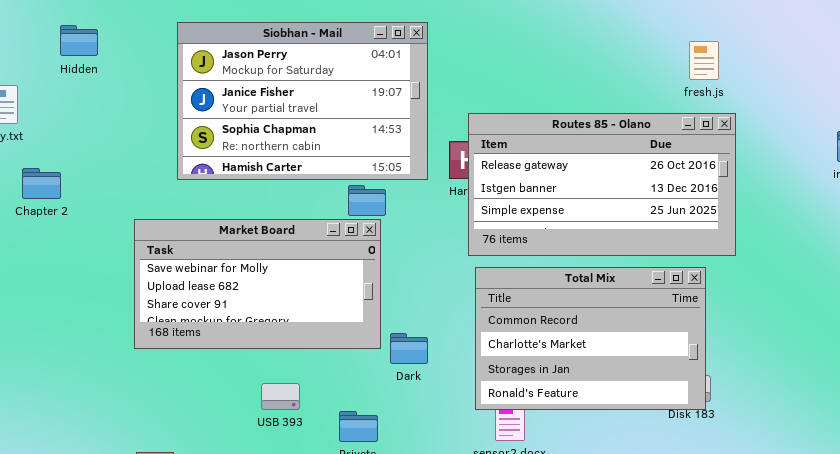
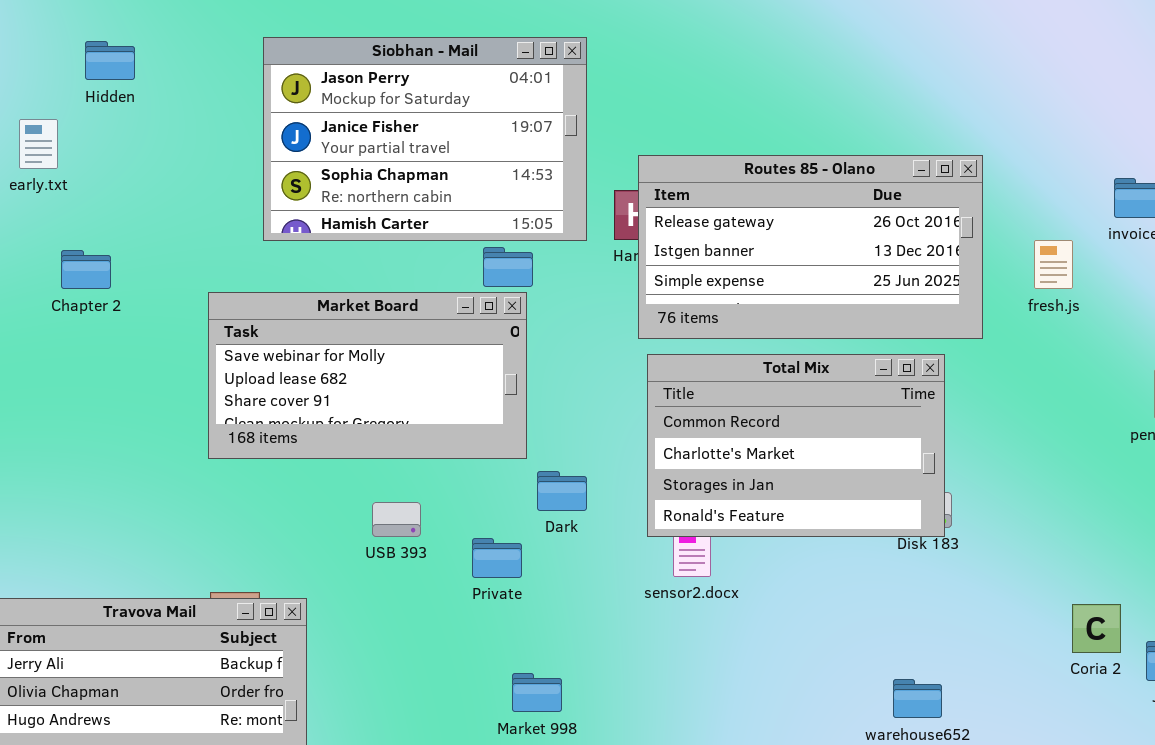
Hidden: [60,25,98,56] -> [85,41,135,80], moved
fresh.js: [689,41,719,80] -> [1034,240,1073,289], moved
Chapter 2: [22,168,61,199] -> [61,250,111,289], moved
Dark: [390,333,428,364] -> [537,471,587,511], moved

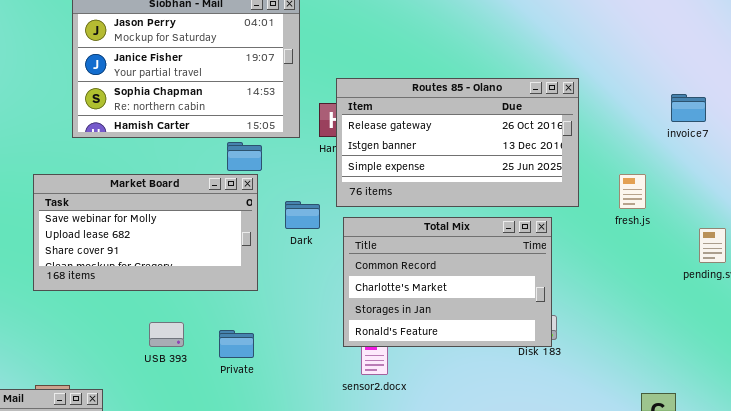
fresh.js: [1034,240,1073,289] -> [619,174,646,209], moved
Dark: [537,471,587,511] -> [285,201,320,229], moved
Private: [472,538,522,578] -> [219,330,254,358], moved

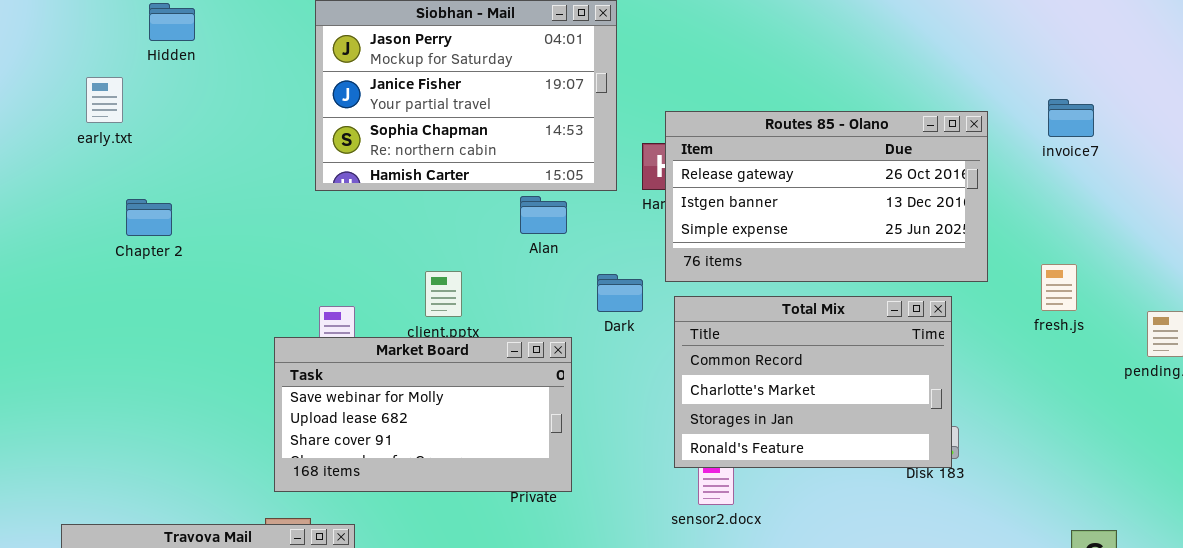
invoice7: [671,94,706,122] -> [1048,99,1094,137], moved
Market Board: [33,174,258,291] -> [274,337,572,492], moved
fresh.js: [619,174,646,209] -> [1041,264,1077,311], moved

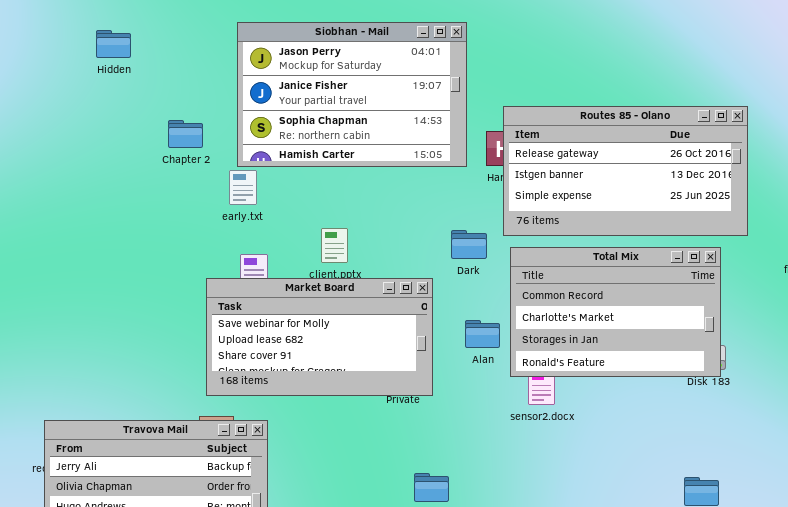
Hidden: [149,3,195,41] -> [96,30,131,58], moved
early.txt: [86,77,123,123] -> [229,170,257,205], moved
Alan: [520,196,567,234] -> [465,320,500,348], moved
Chapter 2: [126,199,172,236] -> [168,120,203,148], moved

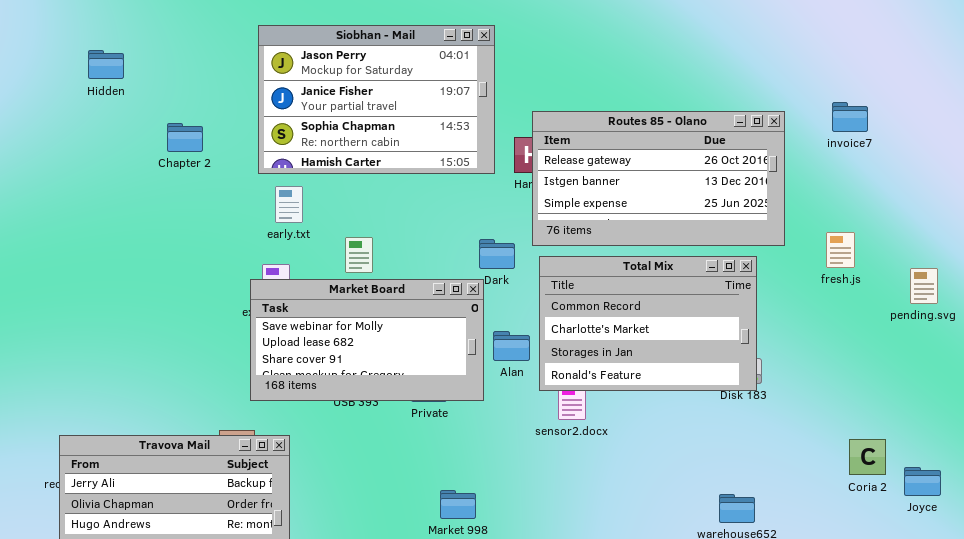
Hidden: [96,30,131,58] -> [88,50,124,79], moved
Chapter 2: [168,120,203,148] -> [167,123,203,152], moved
early.txt: [229,170,257,205] -> [275,186,303,223], moved
Market Board: [206,278,433,396] -> [250,279,484,401], moved

